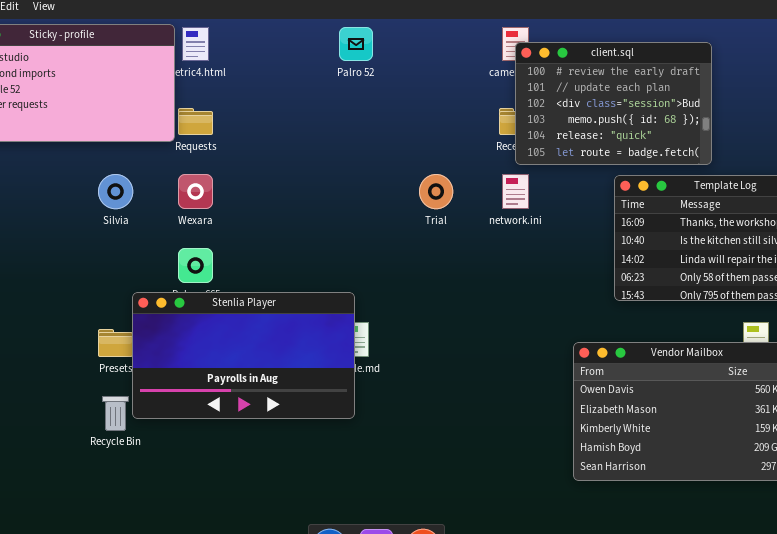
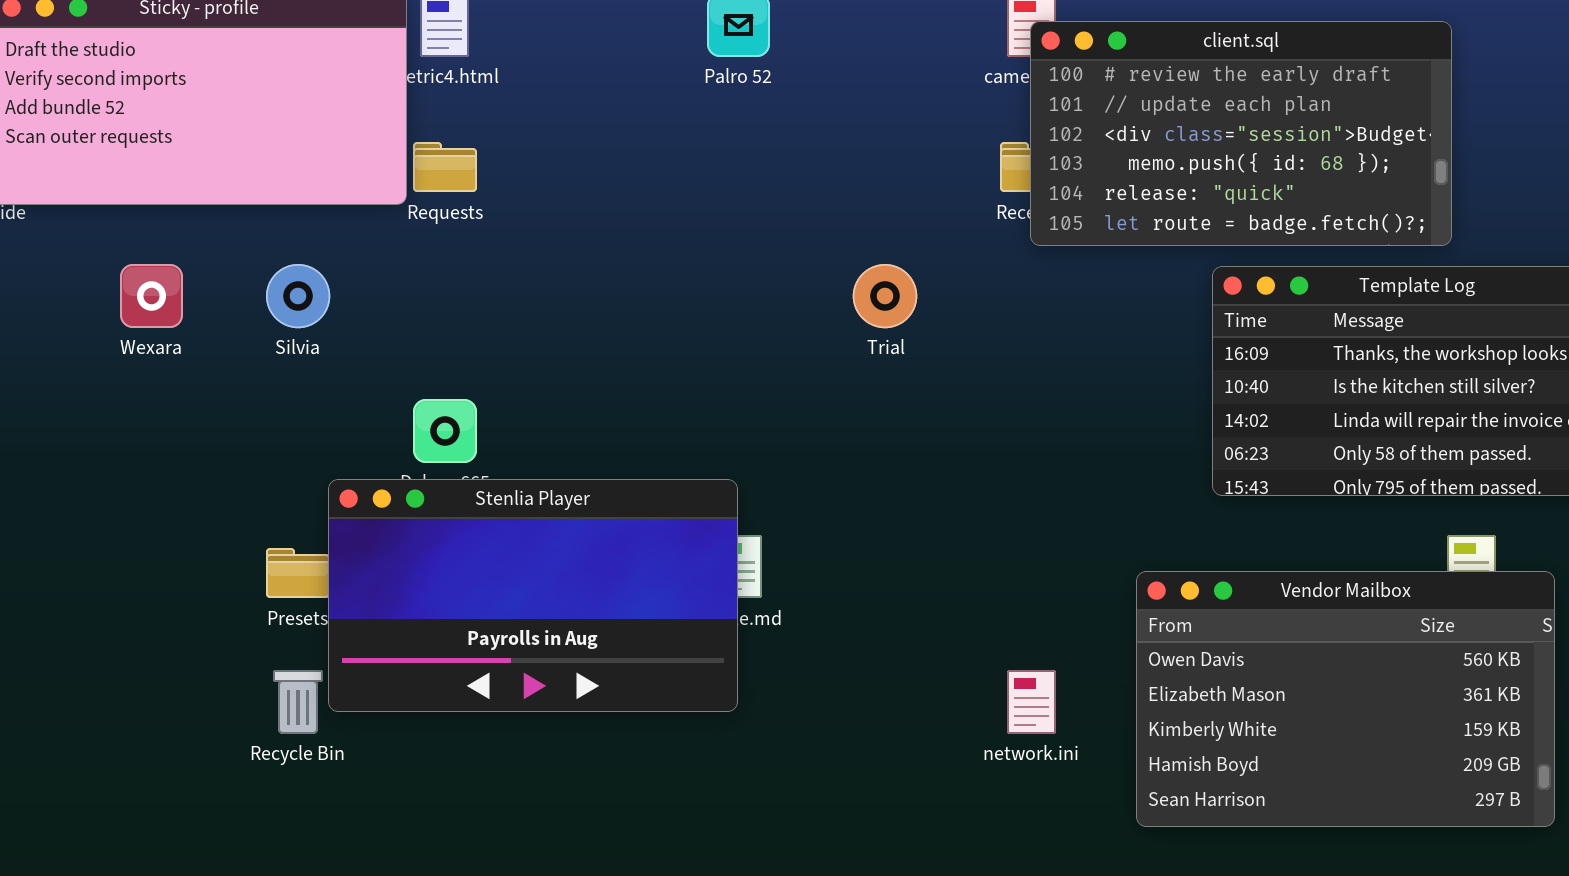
client.sql: [515,42,712,165] -> [1030,21,1452,246], resized
Wexara: [178,174,213,209] -> [120,264,183,328], moved
network.ini: [502,174,529,209] -> [1007,670,1056,734], moved

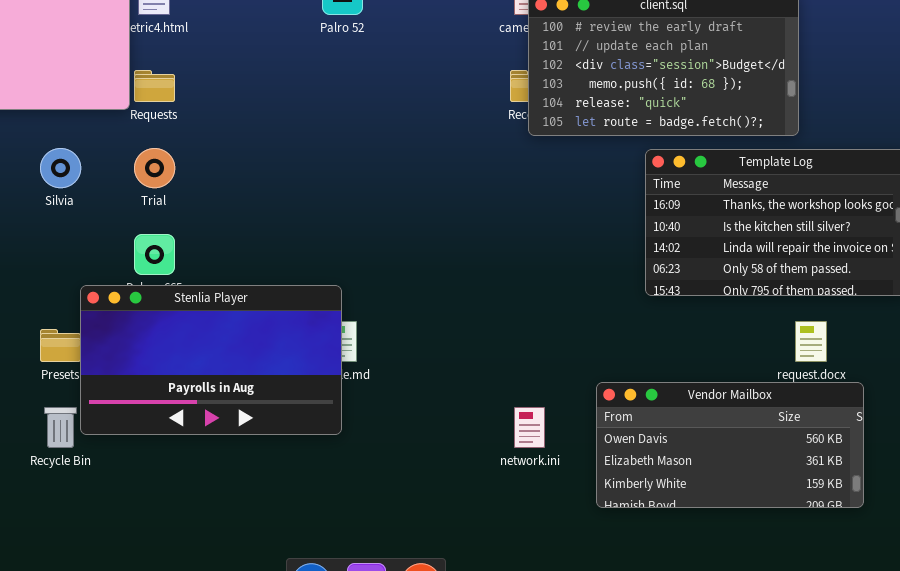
Trial: [853,264,917,328] -> [134,148,175,188], moved
Vendor Mailbox: [1136,571,1555,827] -> [596,382,864,508], resized

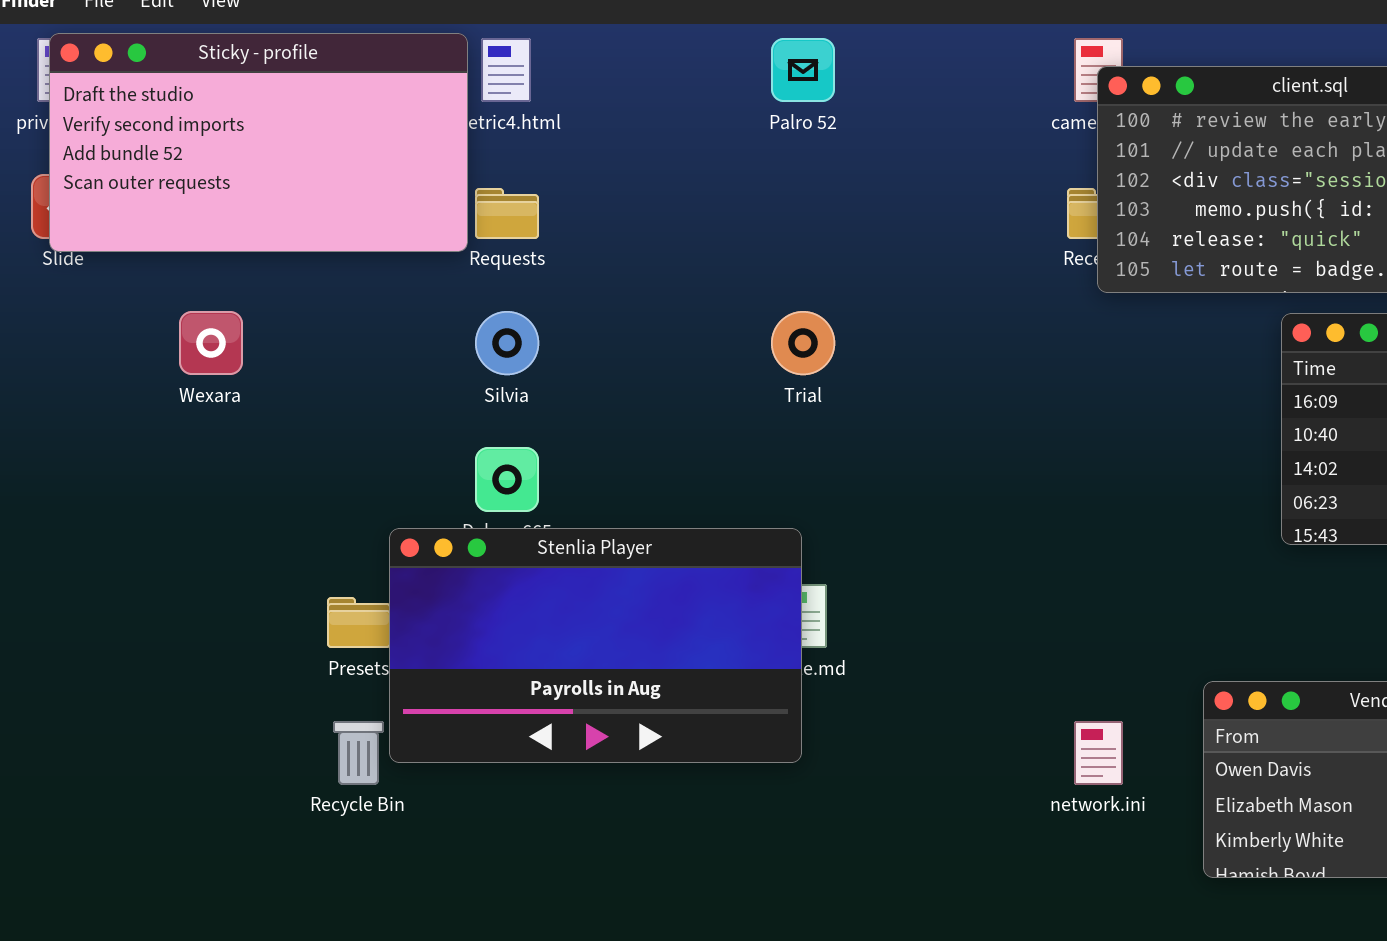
Silvia: [40,148,81,188] -> [475,311,539,375], moved
Trial: [134,148,175,188] -> [771,311,835,375], moved

